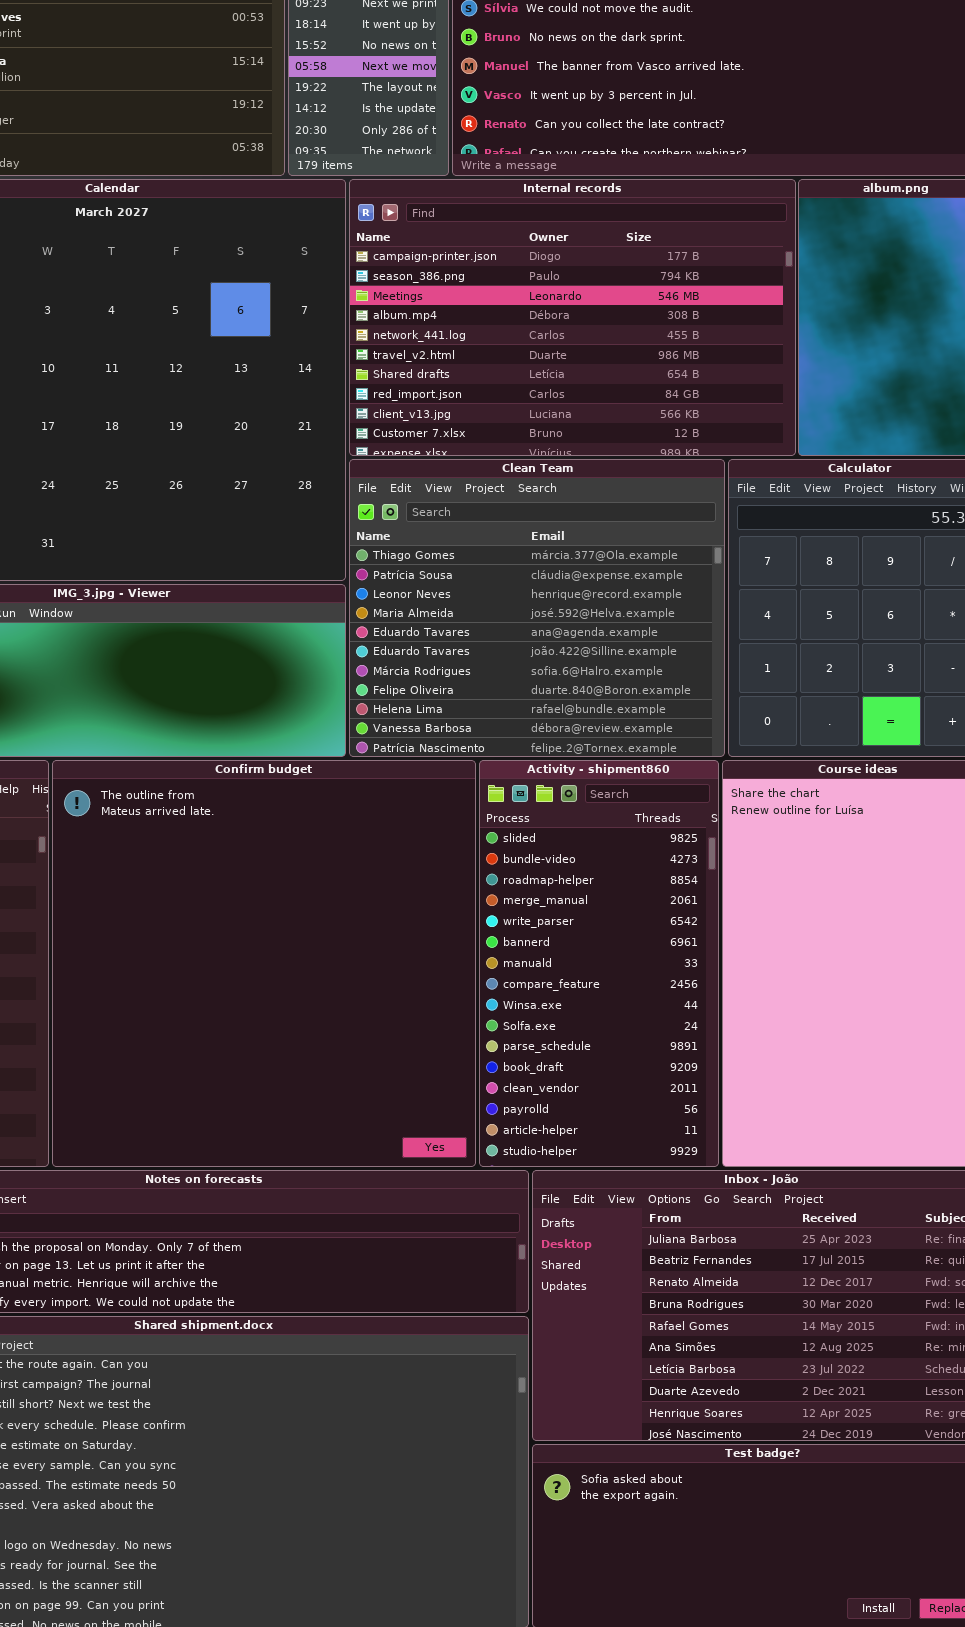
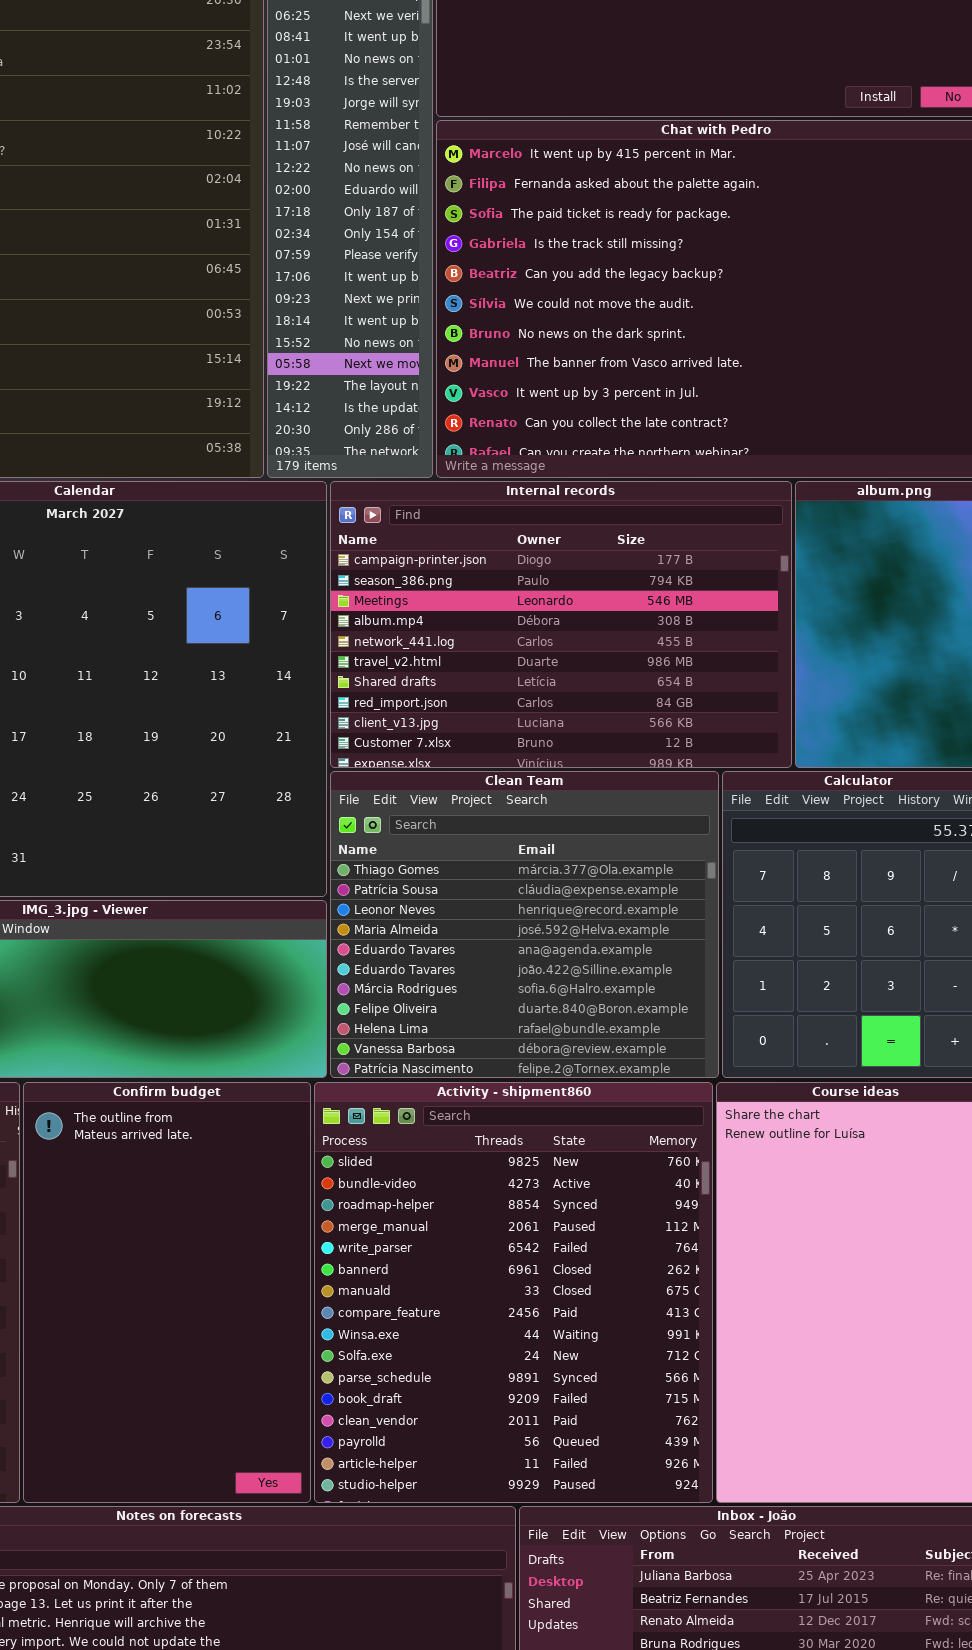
Confirm budget: [52,760,476,1167] -> [23,1082,311,1503], resized
Activity - shipment860: [479,760,719,1167] -> [314,1082,713,1503], resized

